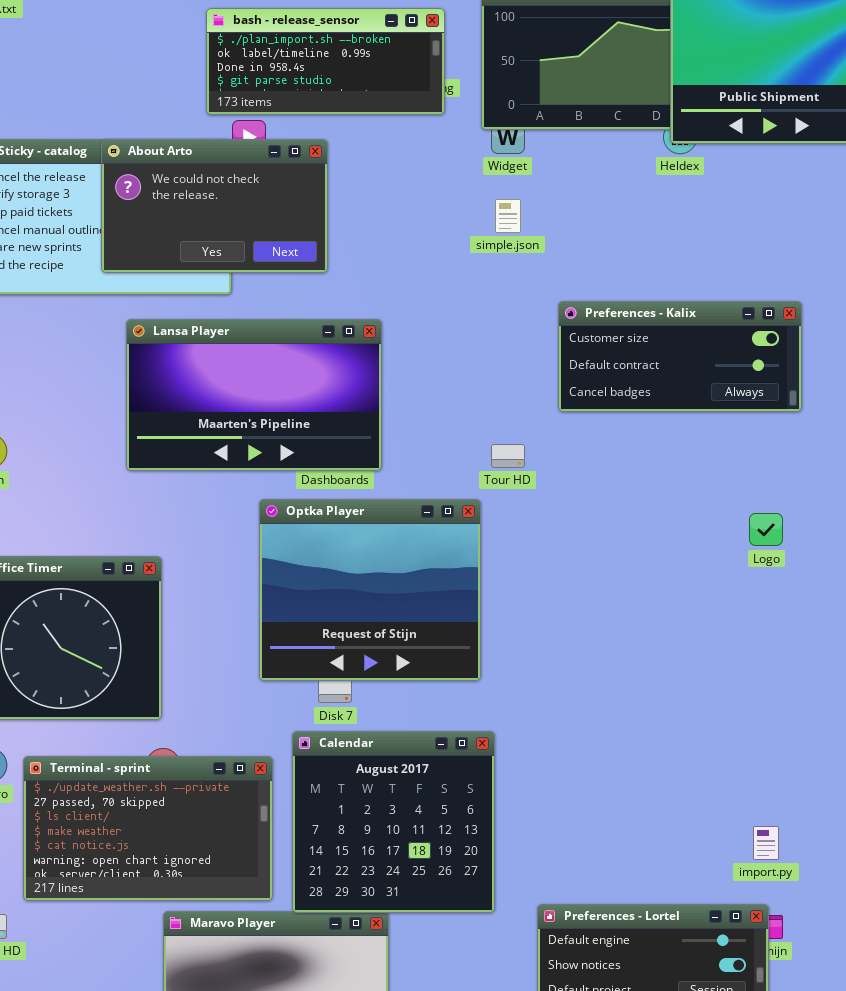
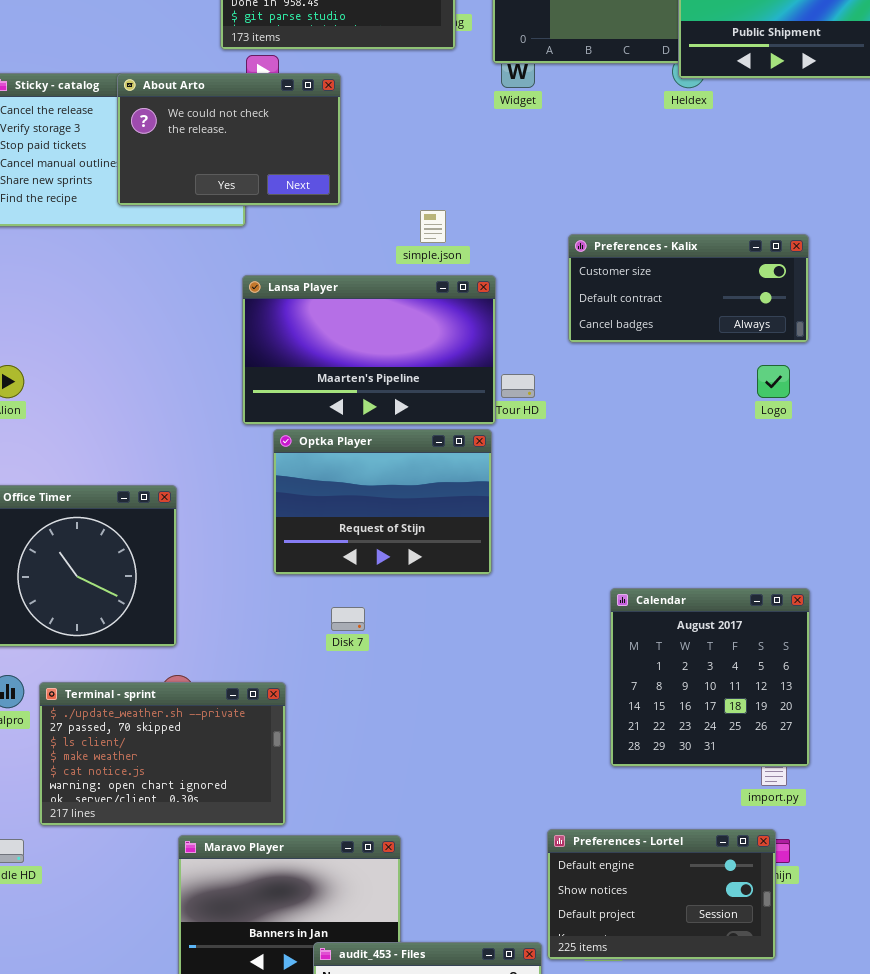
simple.json: [495,199,521,233] -> [420,210,446,243], moved
Lansa Player: [126,319,382,471] -> [242,275,496,425], moved
Optka Player: [259,499,481,681] -> [273,429,492,575], resized
Logo: [749,513,783,546] -> [757,365,790,398], moved
Calendar: [292,731,495,913] -> [610,588,810,767], moved

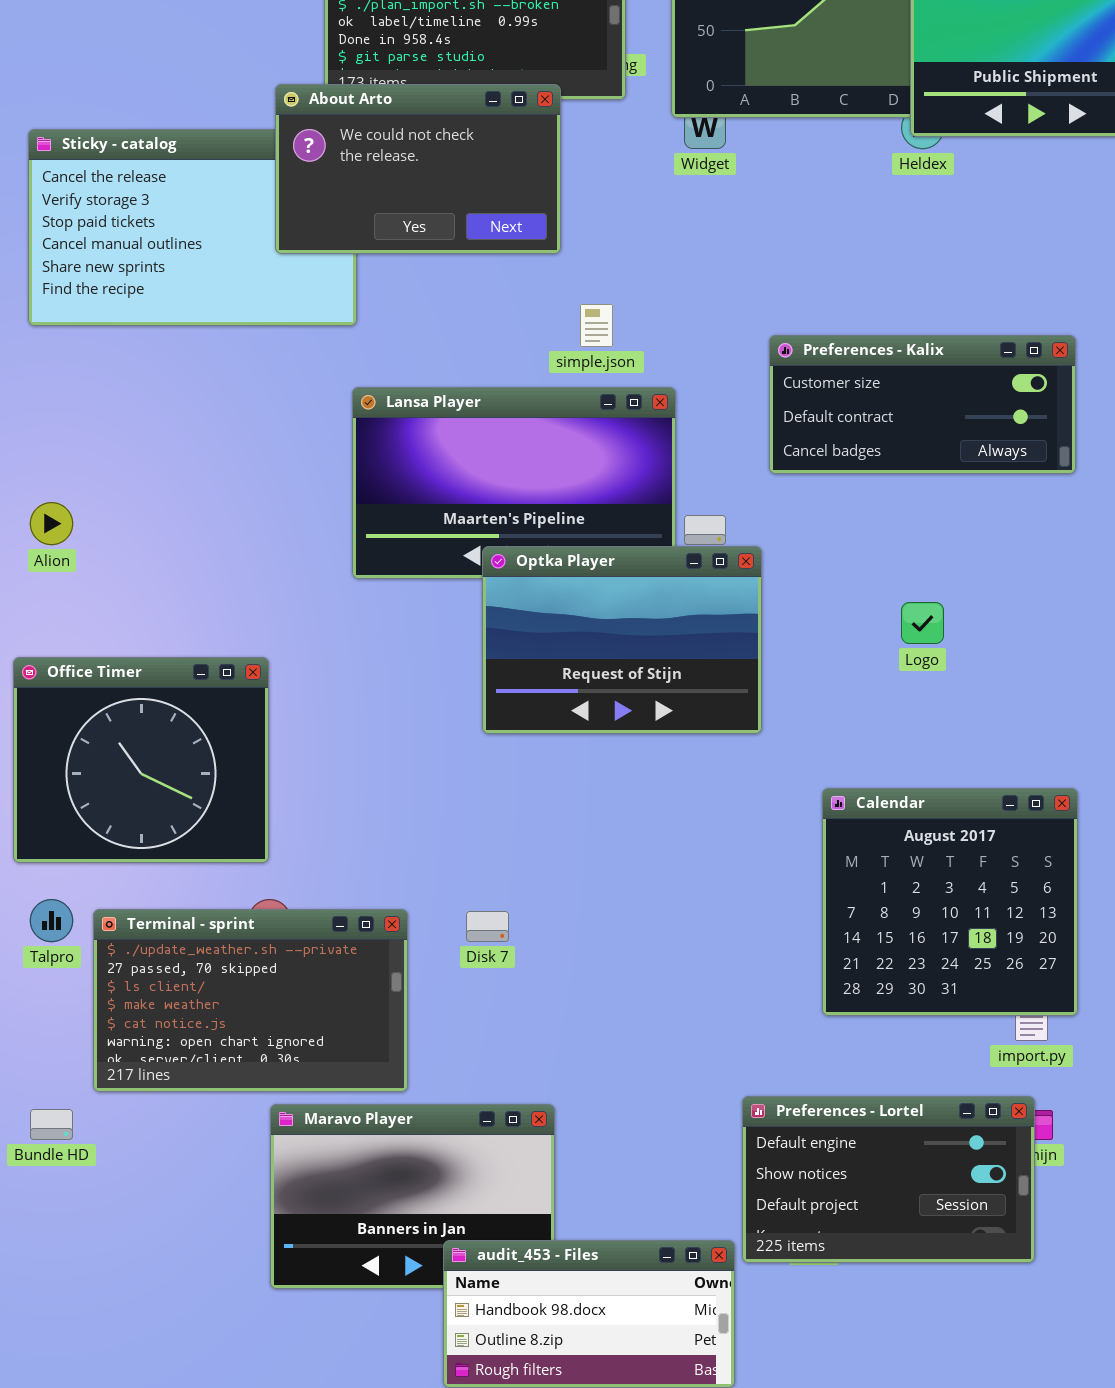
About Arto: [117,73,341,206] -> [275,84,561,254], moved
Logo: [757,365,790,398] -> [901,602,944,644], moved
Optka Player: [273,429,492,575] -> [482,546,762,734], moved
Disk 7: [331,607,365,631] -> [466,911,509,942], moved

